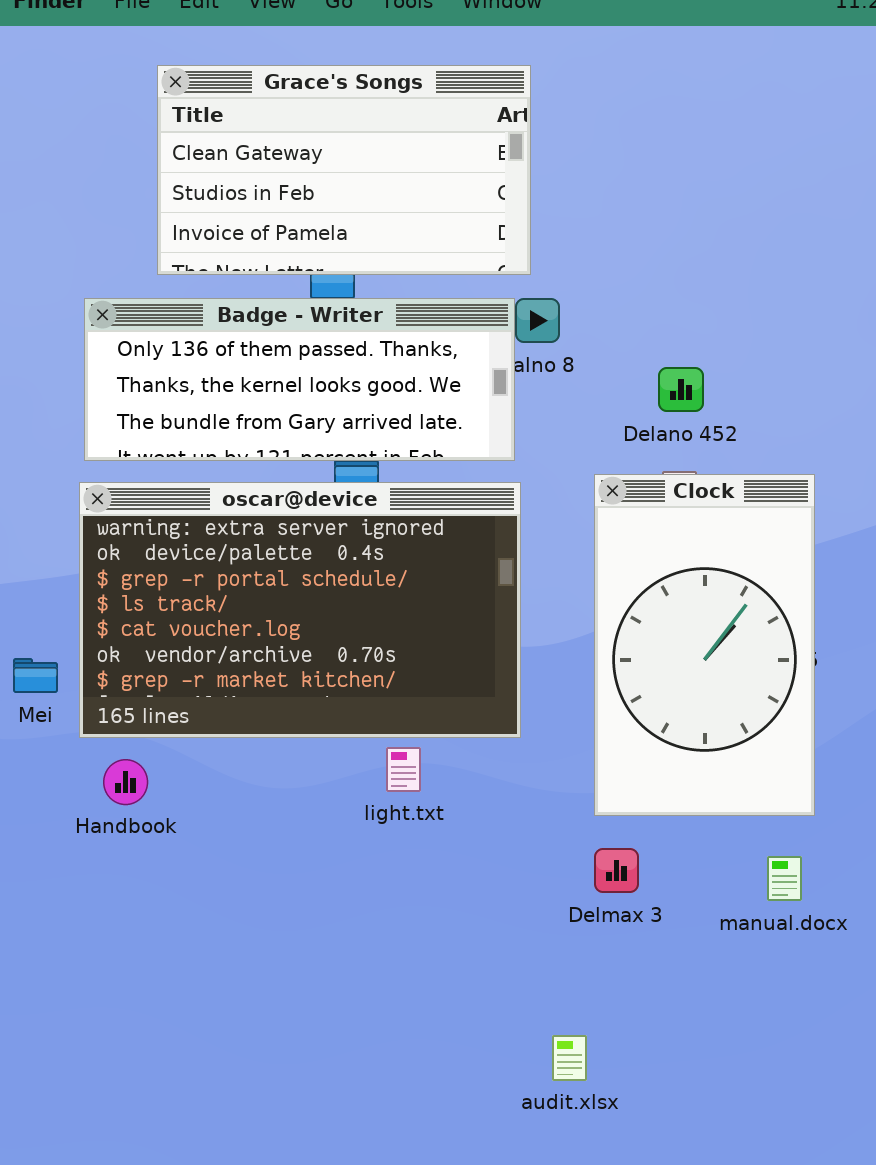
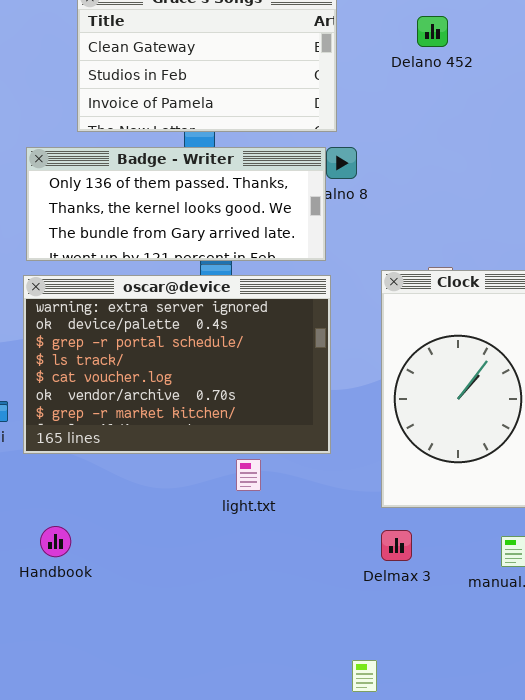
Delano 452: [658,367,704,412] -> [417,16,448,47], moved
Handbook: [103,759,148,805] -> [40,526,71,557], moved

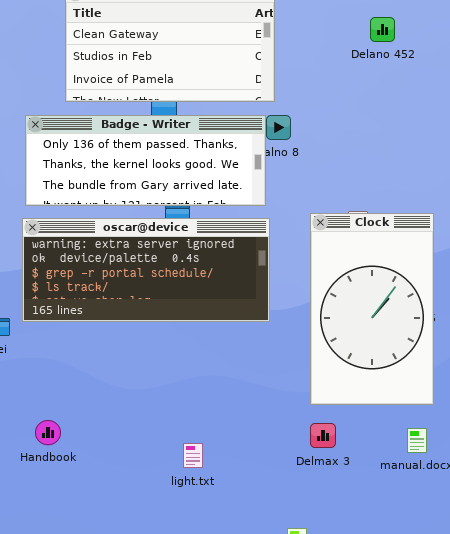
Delano 452: [417,16,448,47] -> [370,17,395,42], moved
oscar@device: [23,275,331,454] -> [22,218,270,322], resized
light.txt: [236,459,261,491] -> [183,443,203,468], moved

